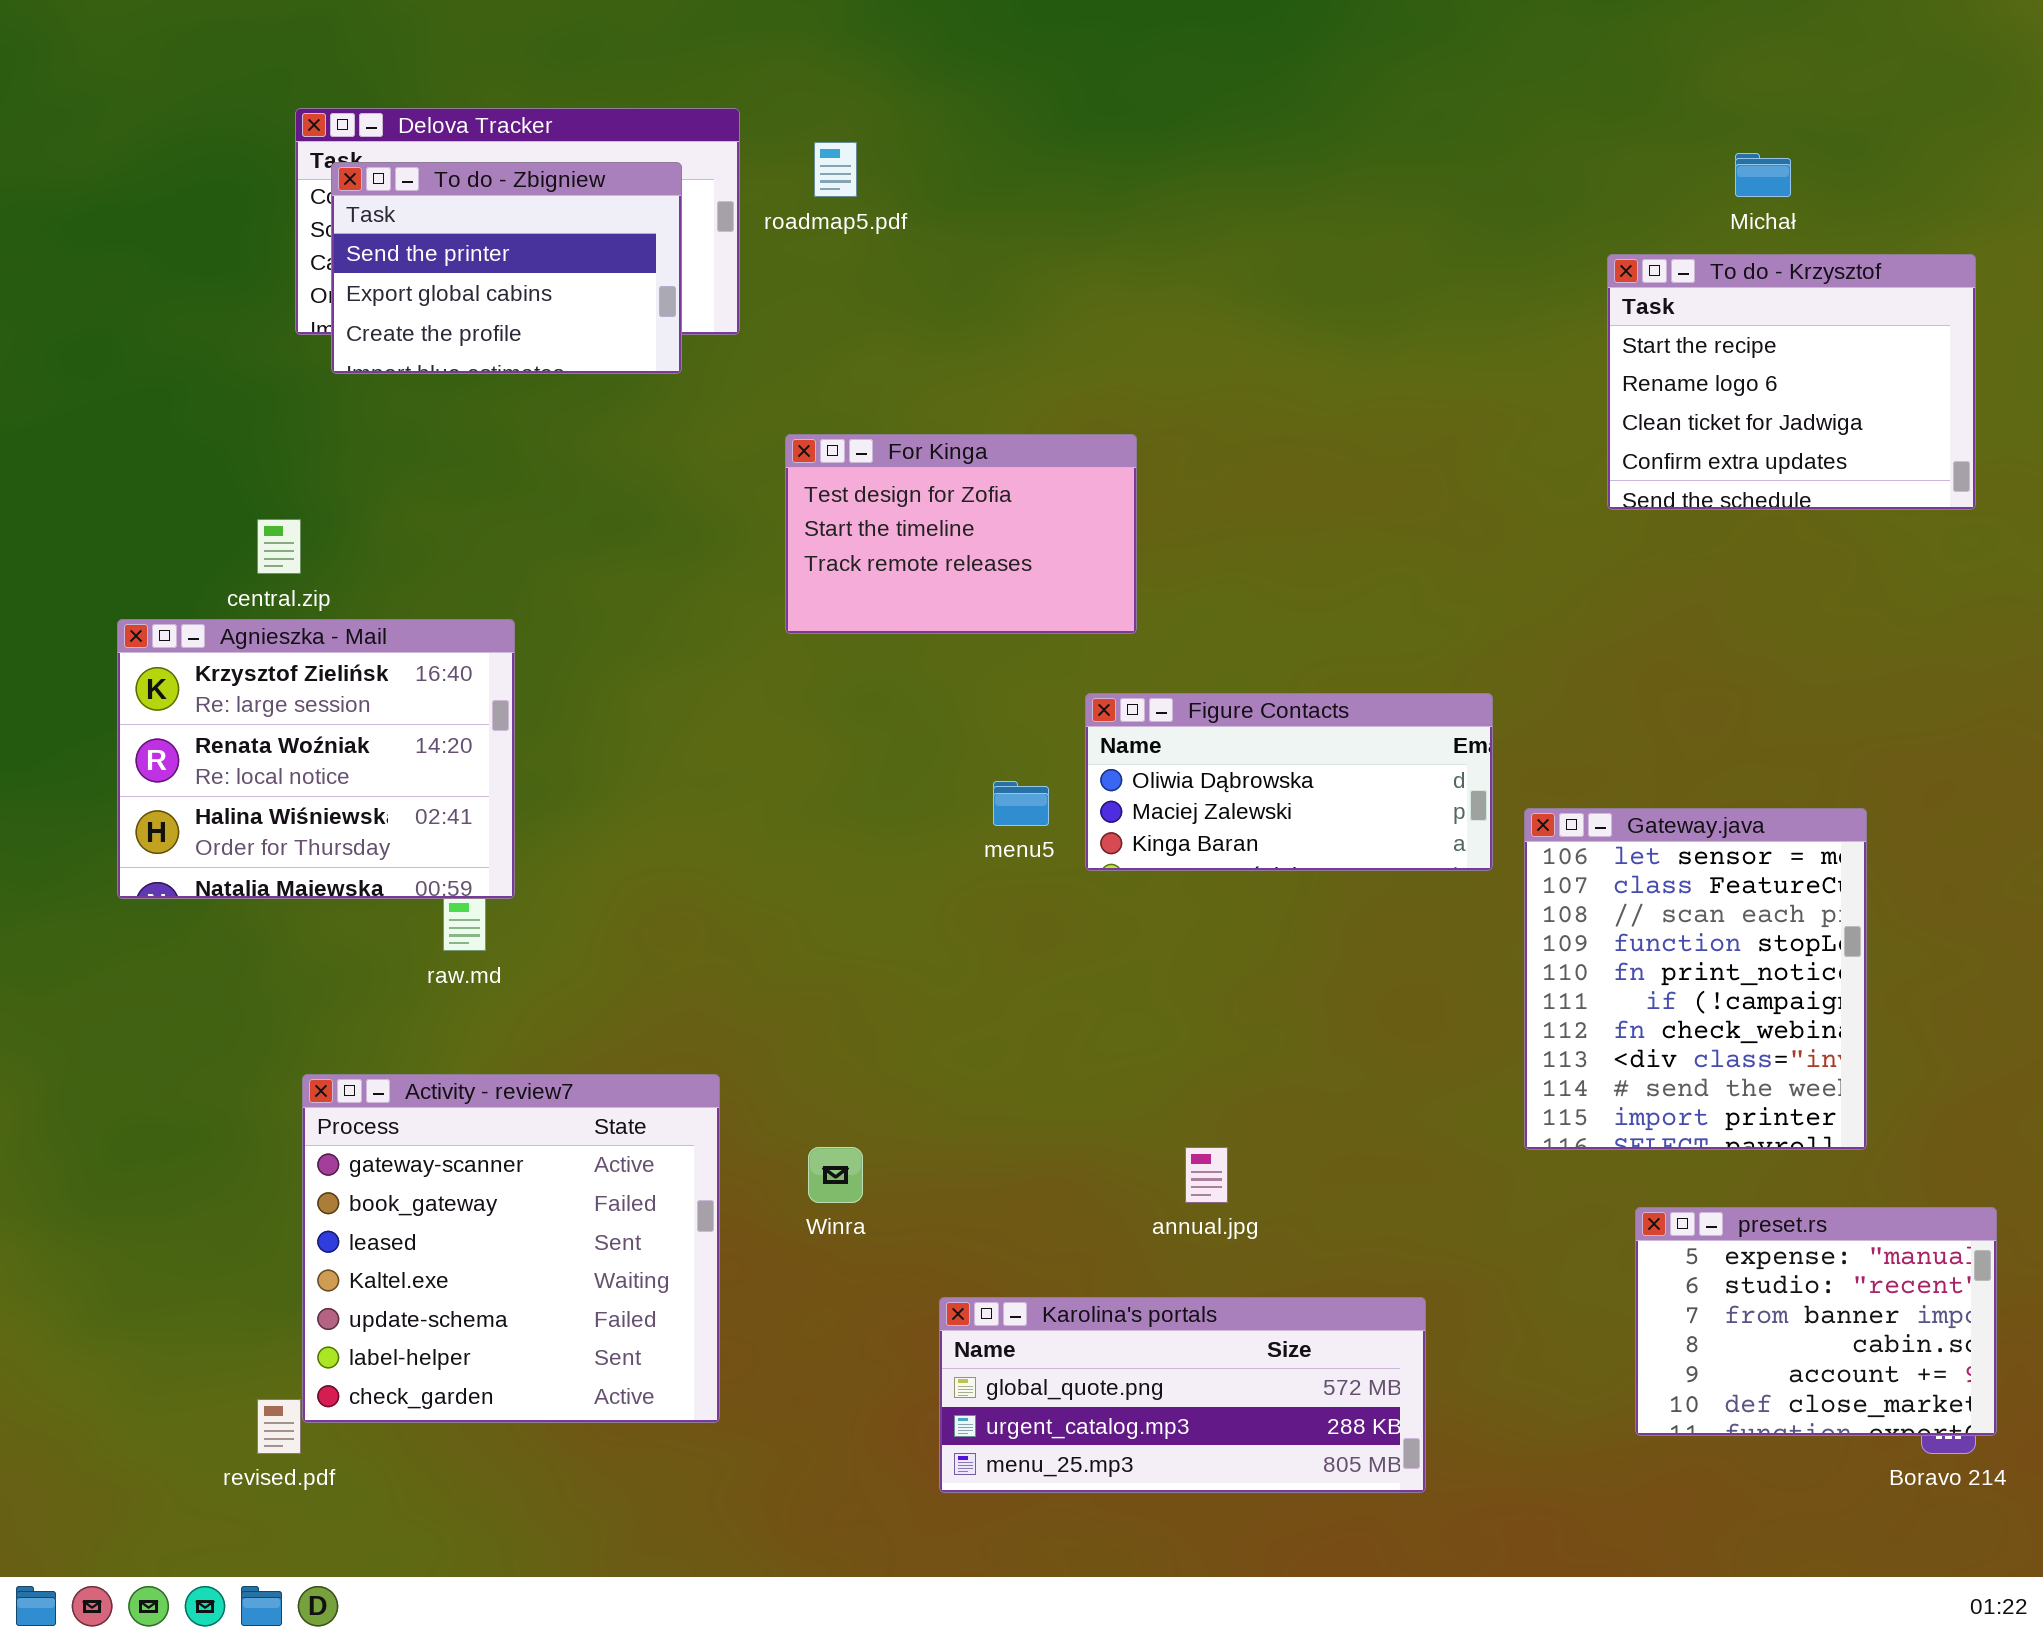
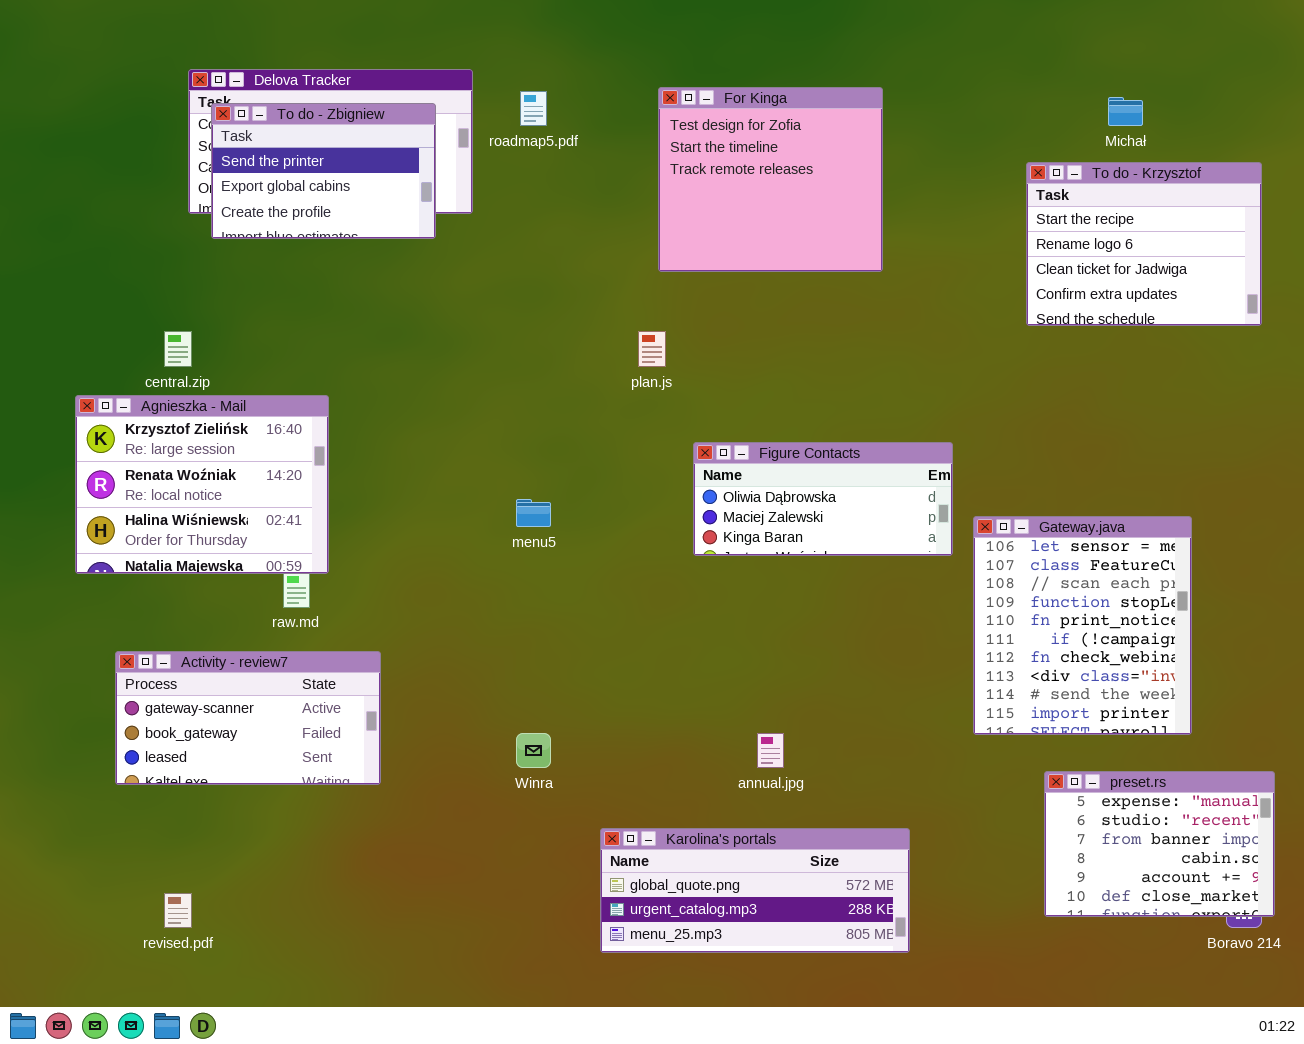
For Kinga: [785,434,1137,634] -> [658,87,883,272], moved, resized
menu5: [993,781,1049,826] -> [516,499,551,527], moved
Activity - review7: [302,1074,720,1423] -> [115,651,381,785], moved, resized

